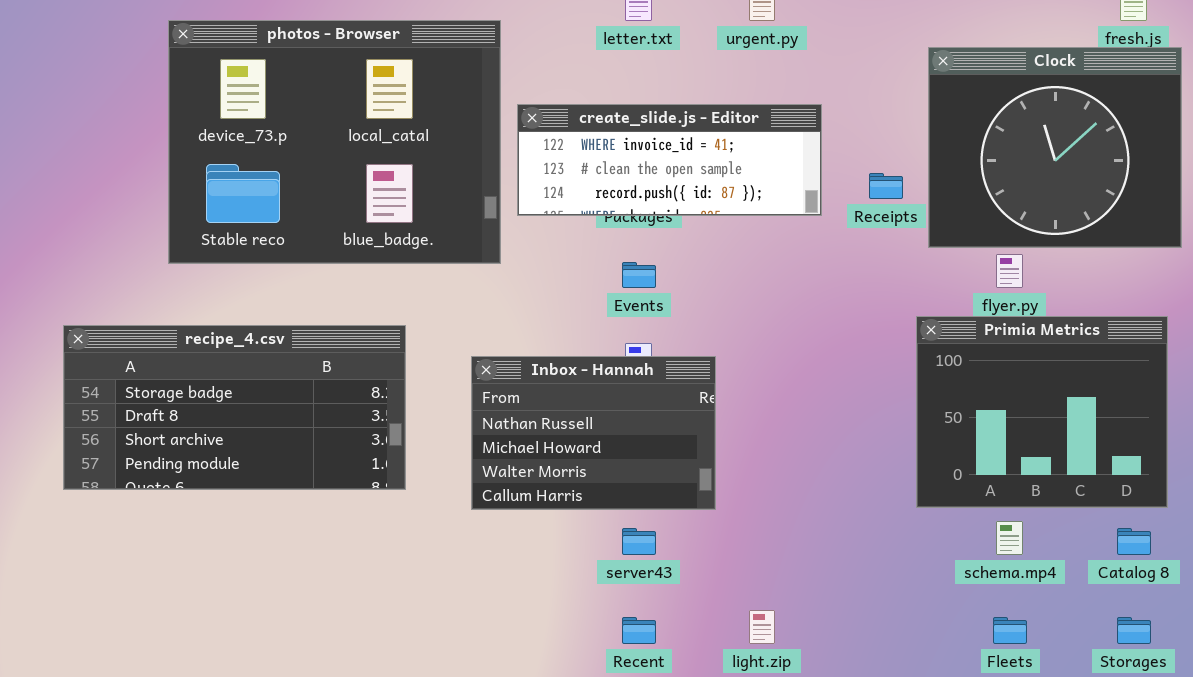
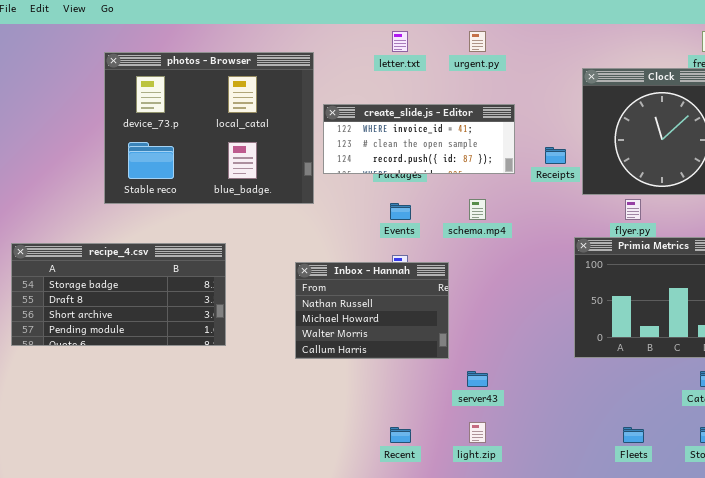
recipe_4.csv: [63,325,406,490] -> [11,243,226,346], moved
schema.mp4: [996,521,1023,555] -> [469,199,486,220], moved
server43: [622,528,656,555] -> [467,371,488,387], moved

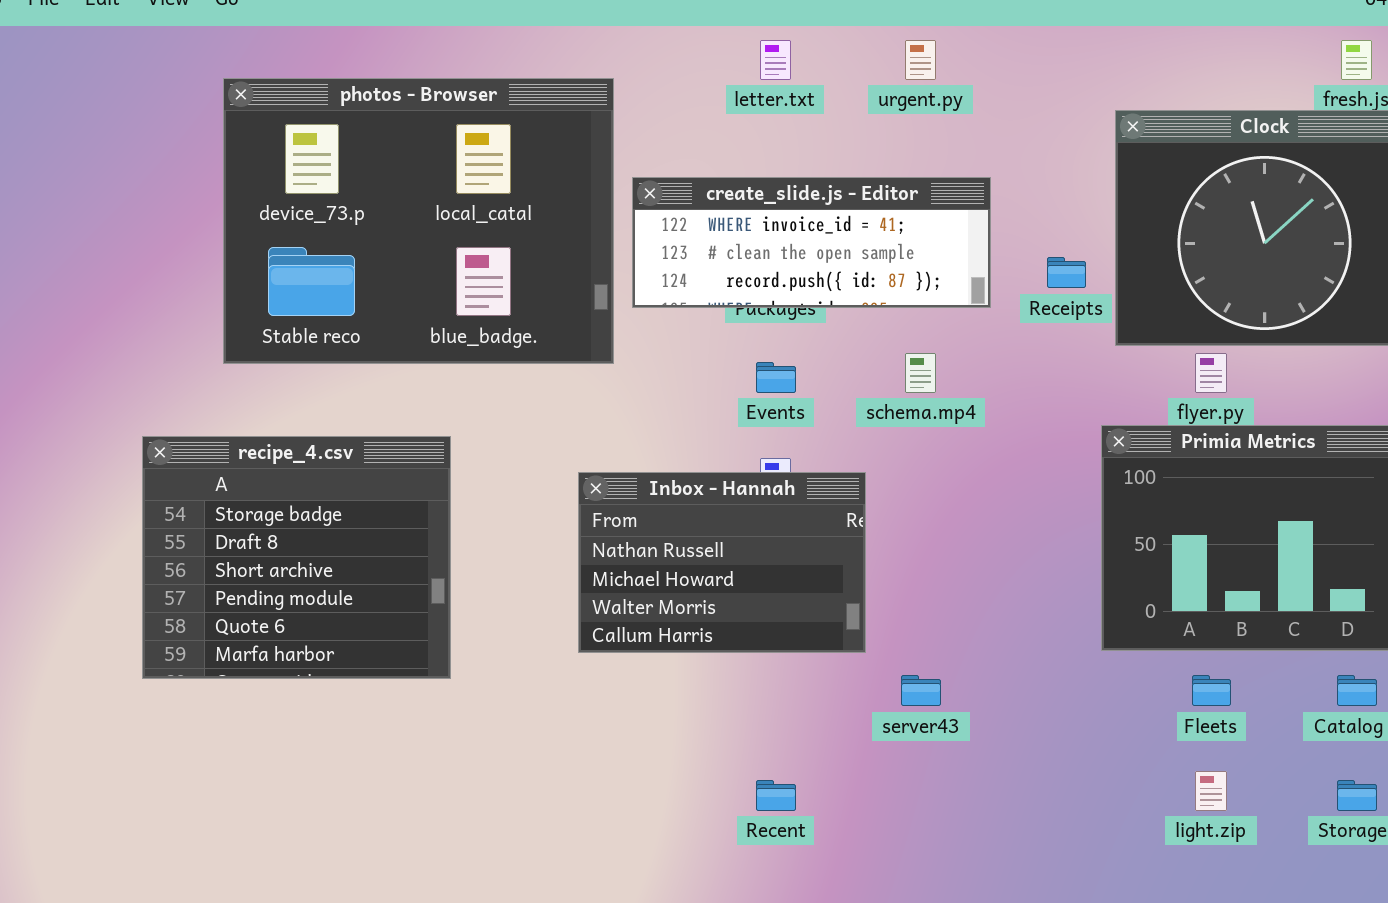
recipe_4.csv: [11,243,226,346] -> [142,436,451,679], resized
light.zip: [469,422,486,443] -> [1195,771,1227,811], moved
Fleets: [623,427,644,443] -> [1192,675,1231,706], moved

